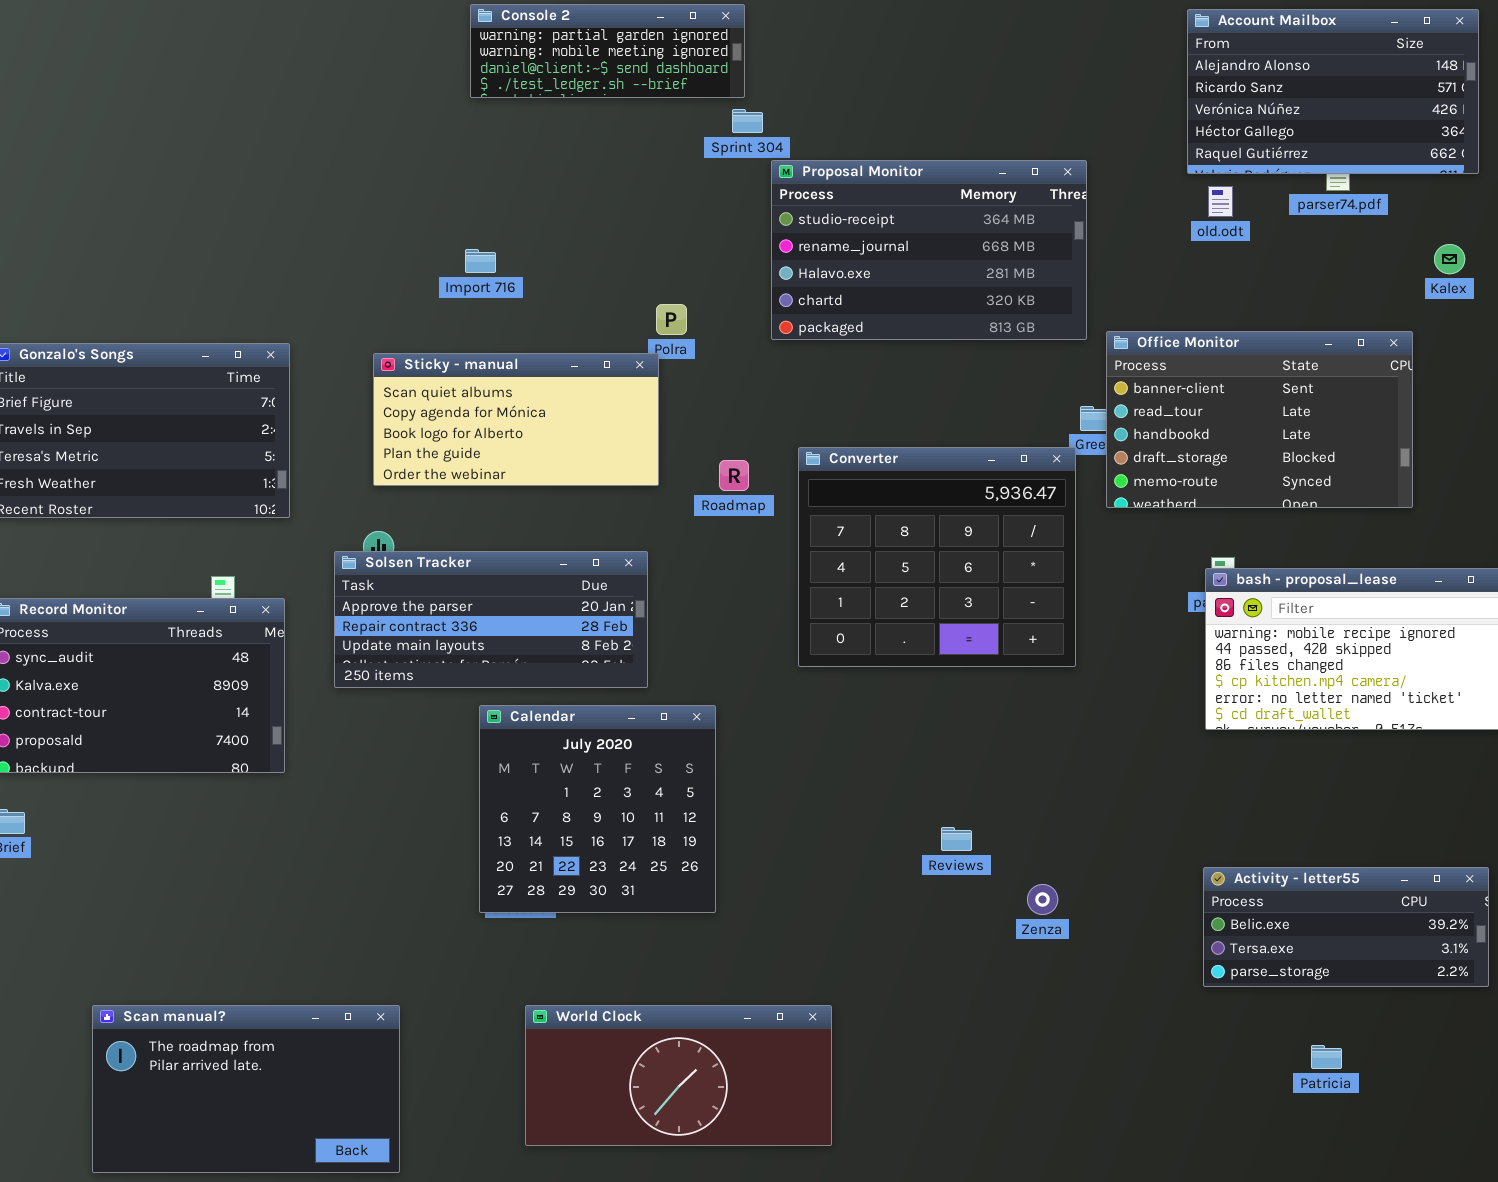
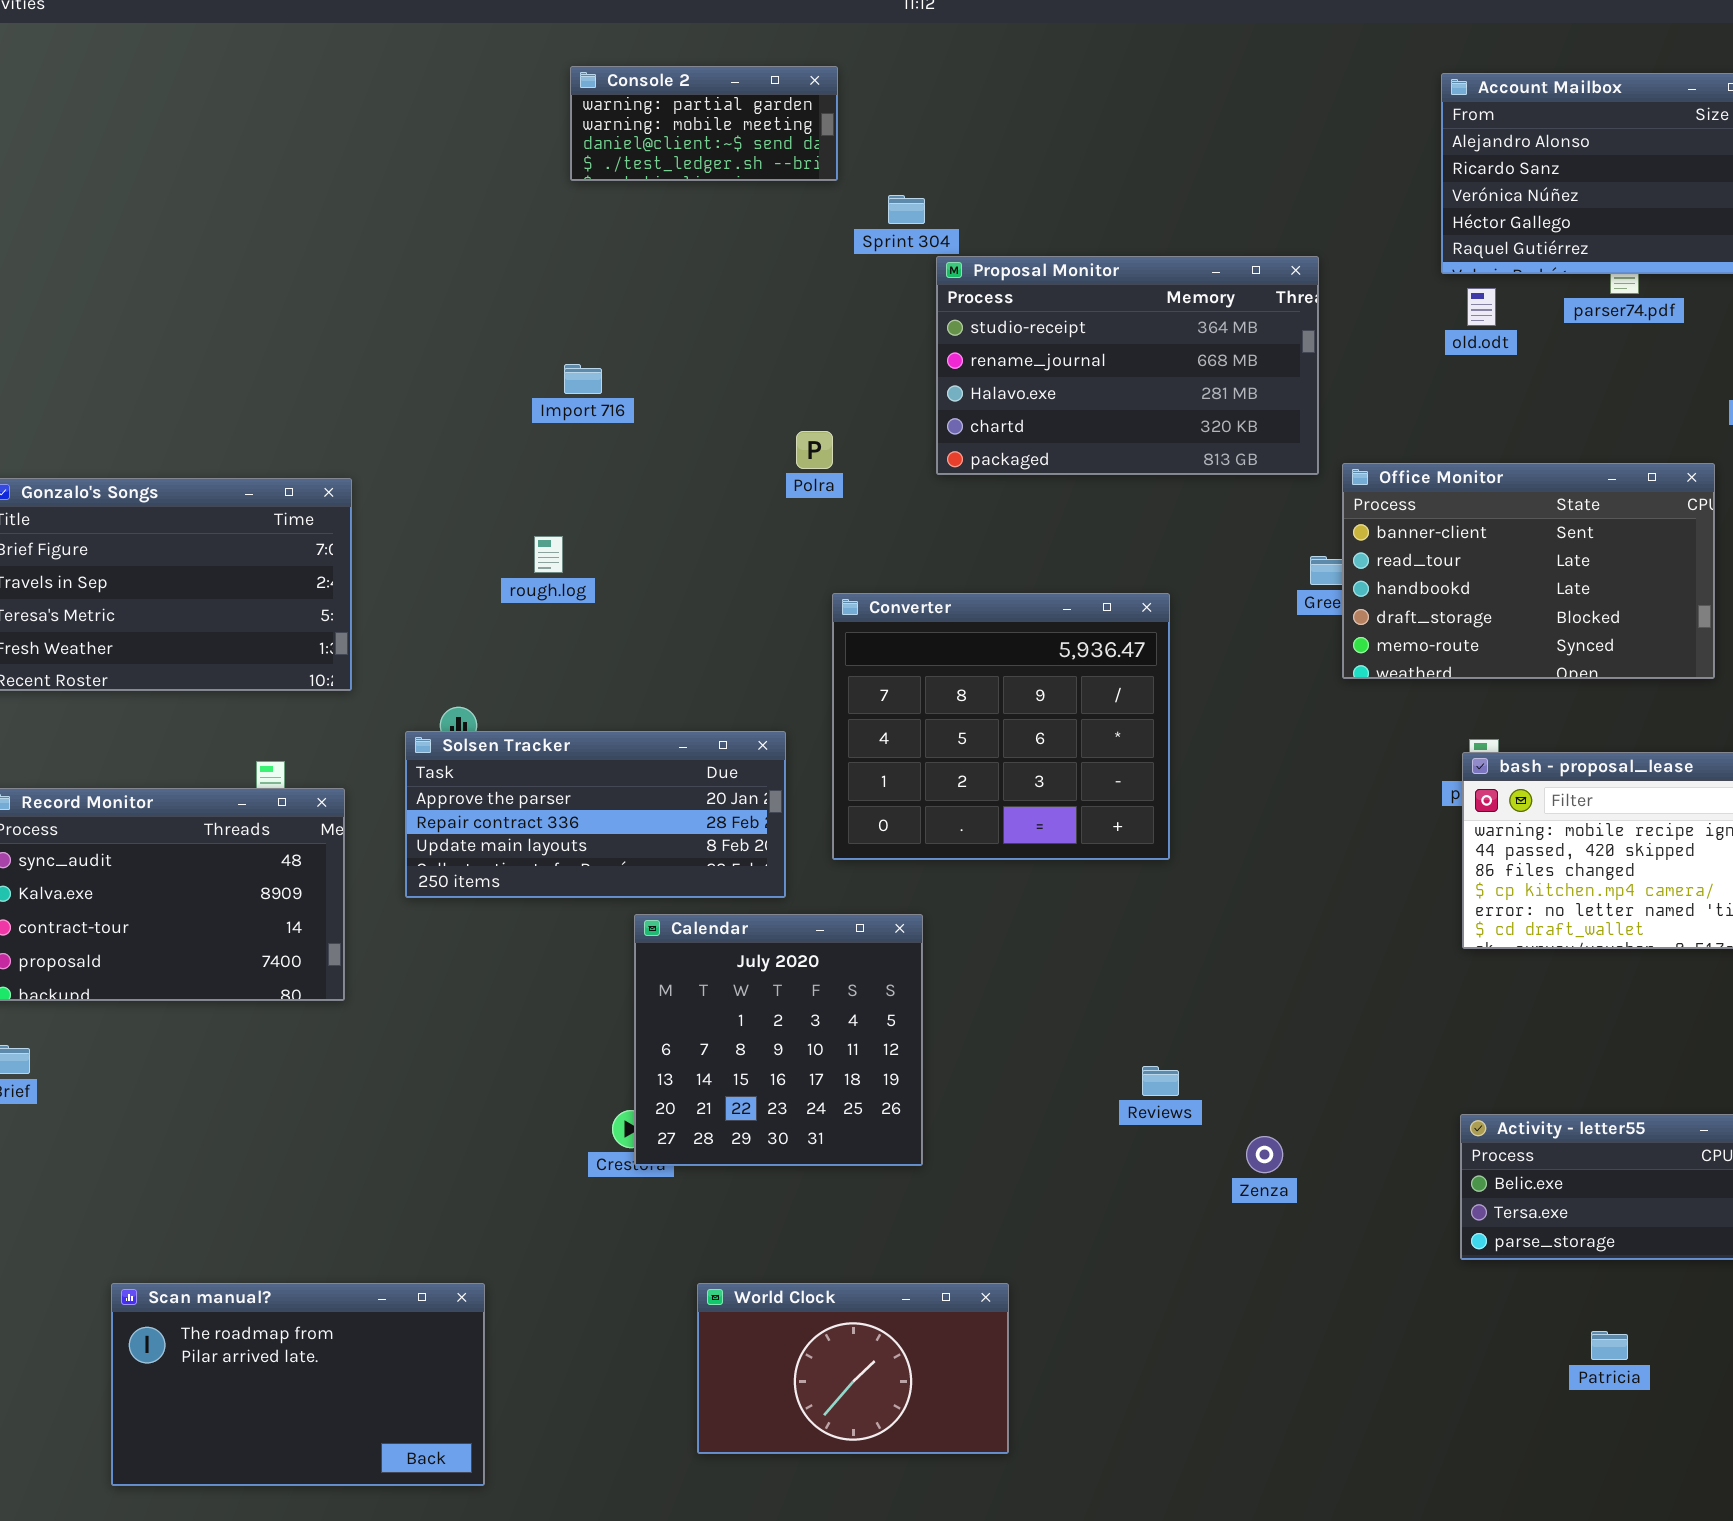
Console 2: [470,4,745,98] -> [570,66,838,181], resized
Sticky - manual: [373,353,659,486] -> none, closed
Converter: [798,447,1076,667] -> [832,593,1170,860], moved
Calendar: [479,705,716,913] -> [634,914,923,1166], moved
World Clock: [525,1005,832,1146] -> [697,1283,1009,1454], resized

